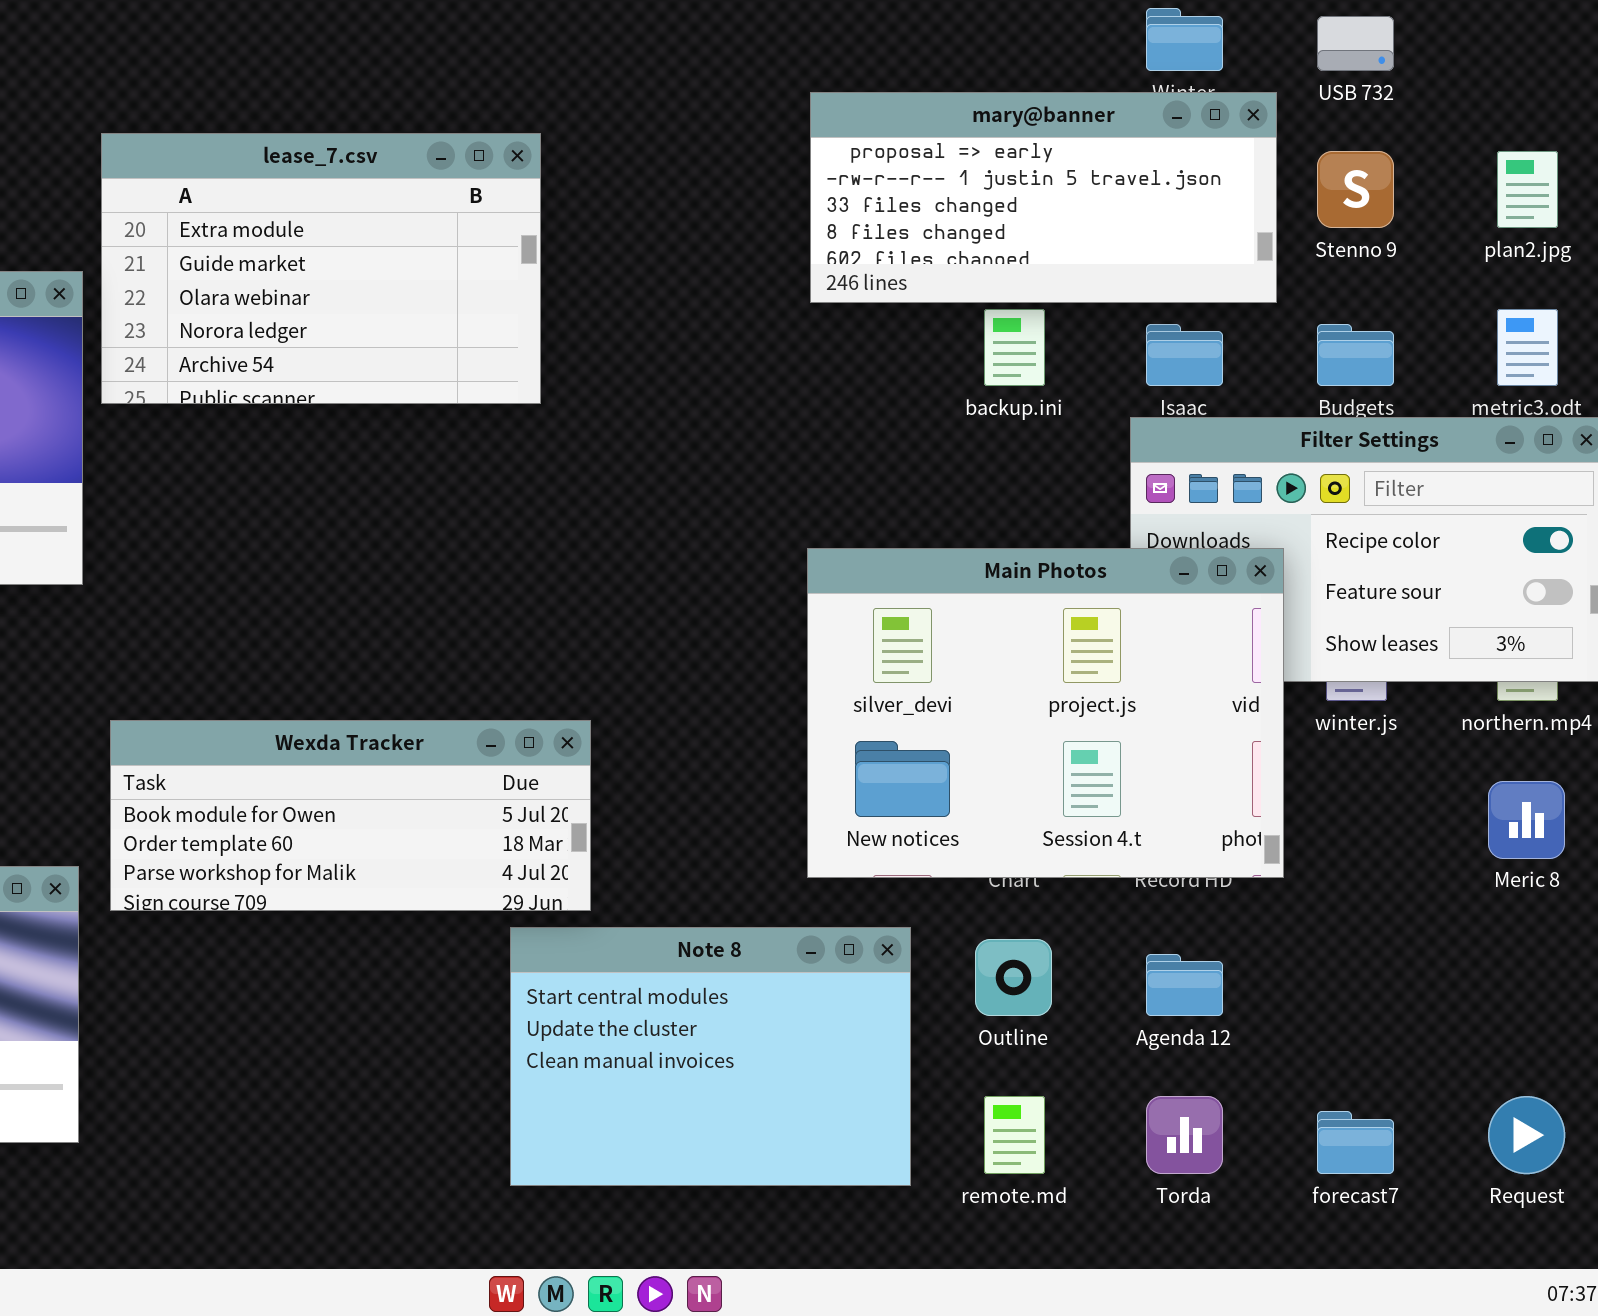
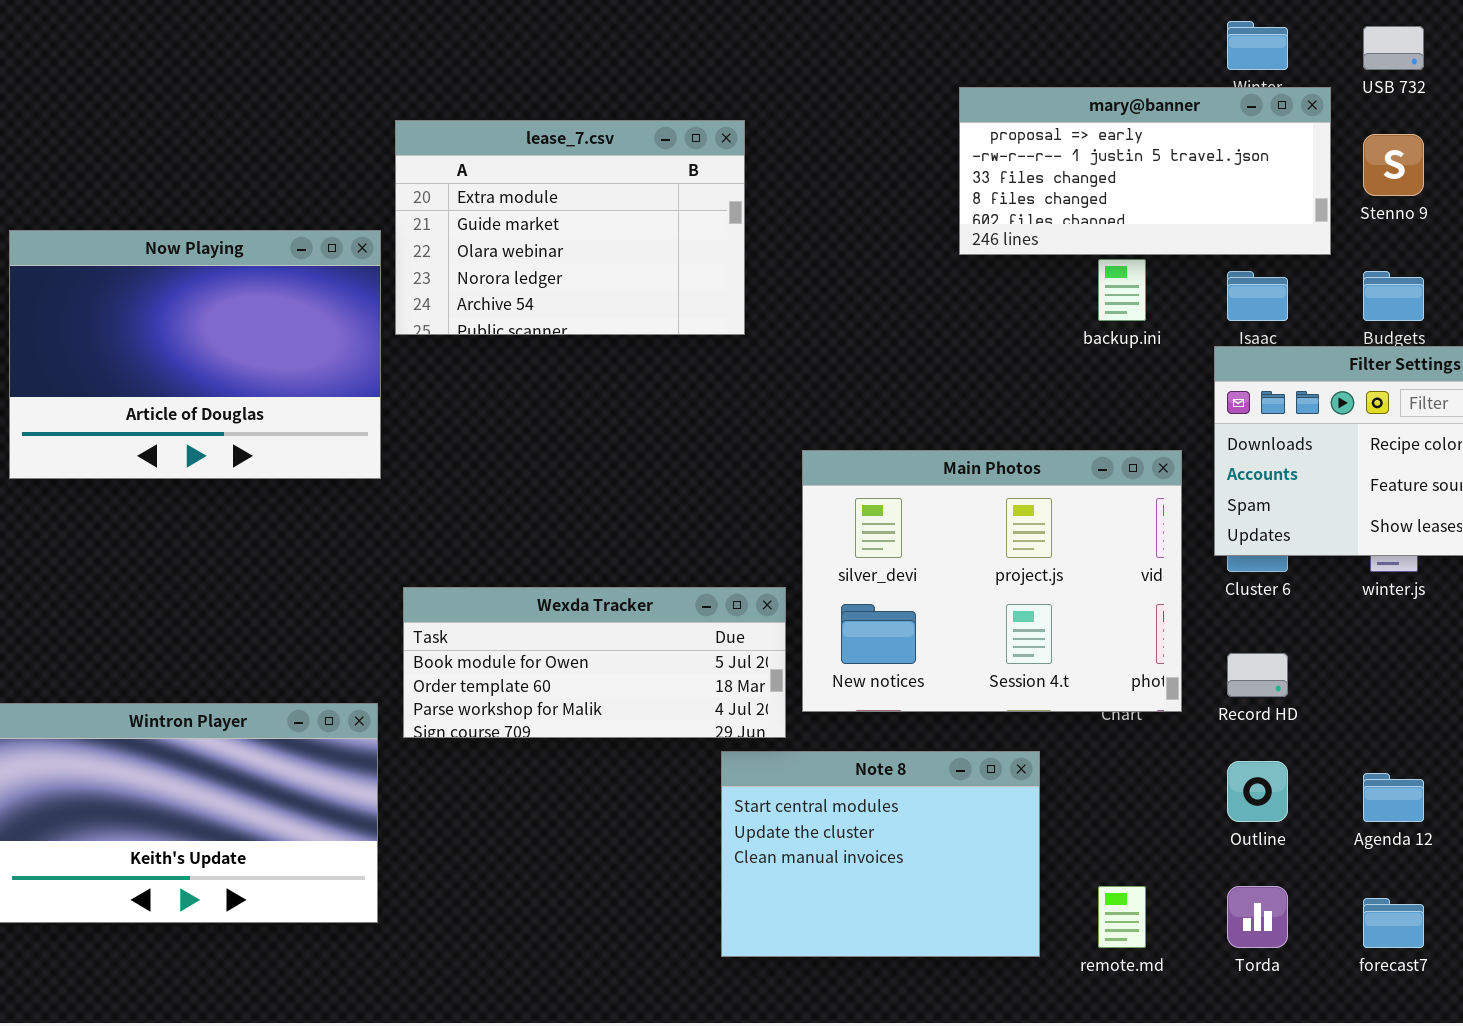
Main Photos: [807,548,1284,878] -> [802,450,1182,712], moved
Outline: [975,939,1052,1016] -> [1227,761,1288,822], moved
Agenda 12: [1146,954,1223,1016] -> [1363,773,1424,822], moved

